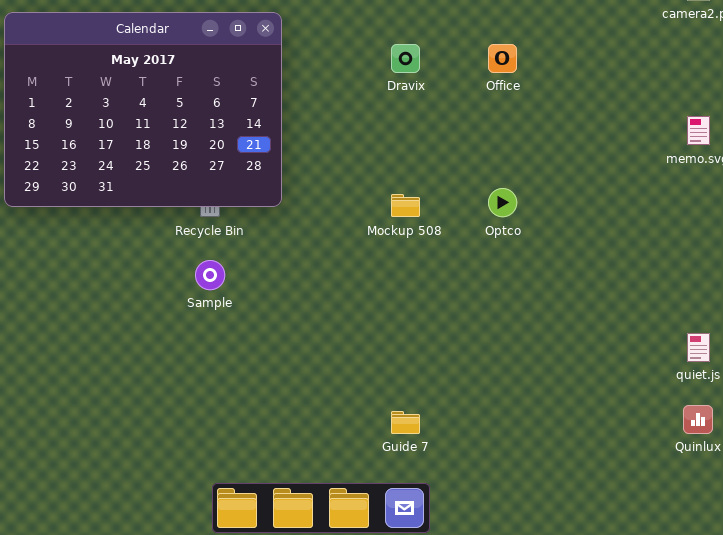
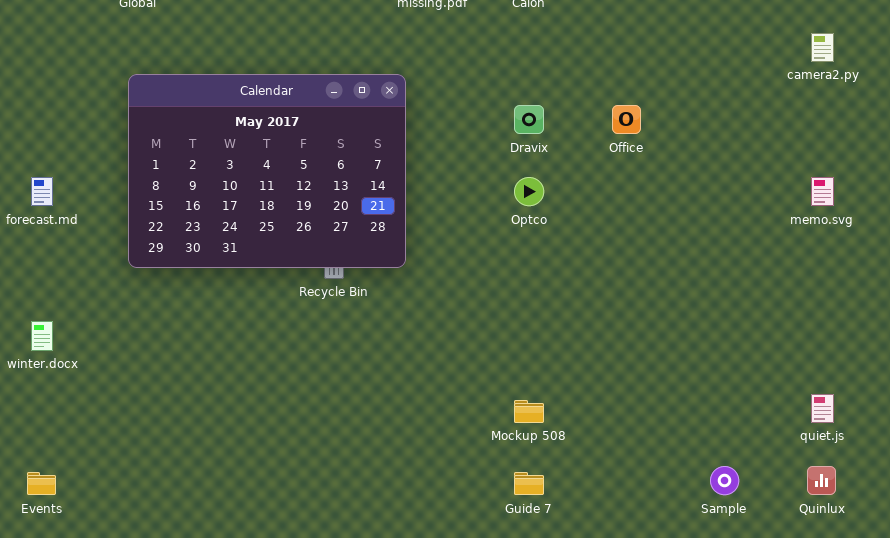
Optco: [488,188,517,217] -> [514,177,544,206], moved
Mockup 508: [391,194,420,217] -> [514,400,544,423], moved
Sample: [195,260,225,290] -> [710,466,739,495], moved

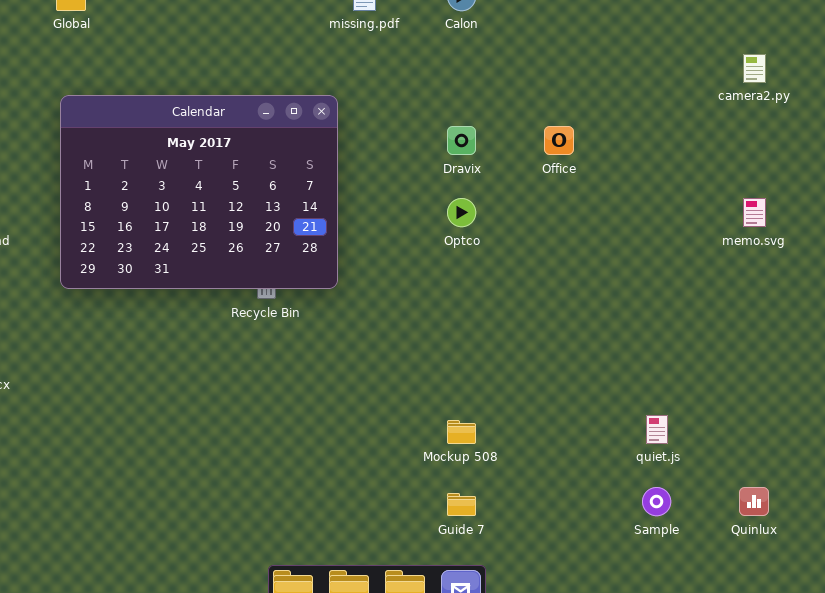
quiet.js: [811,394,834,423] -> [646,415,668,444], moved

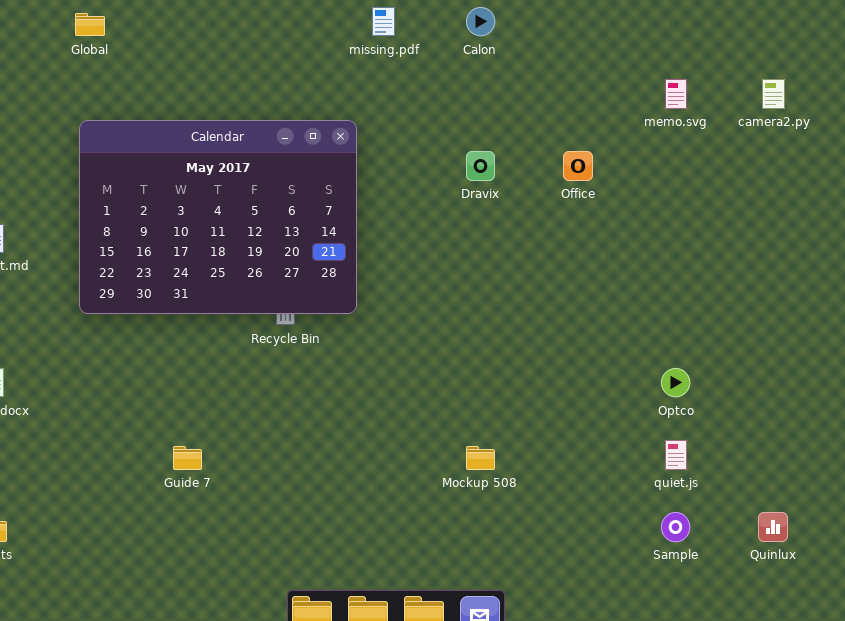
Optco: [447,198,476,227] -> [661,368,690,397], moved
memo.svg: [743,198,766,227] -> [665,79,687,109], moved
Guide 7: [447,493,476,516] -> [173,446,202,470], moved

